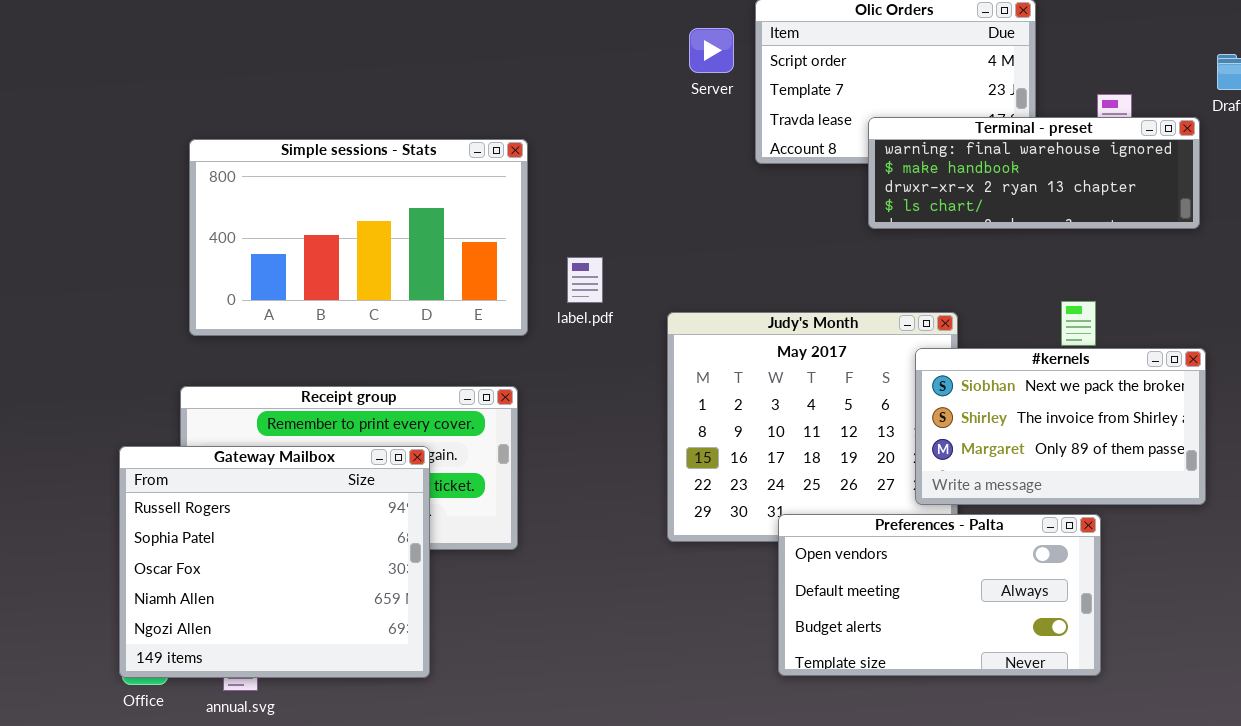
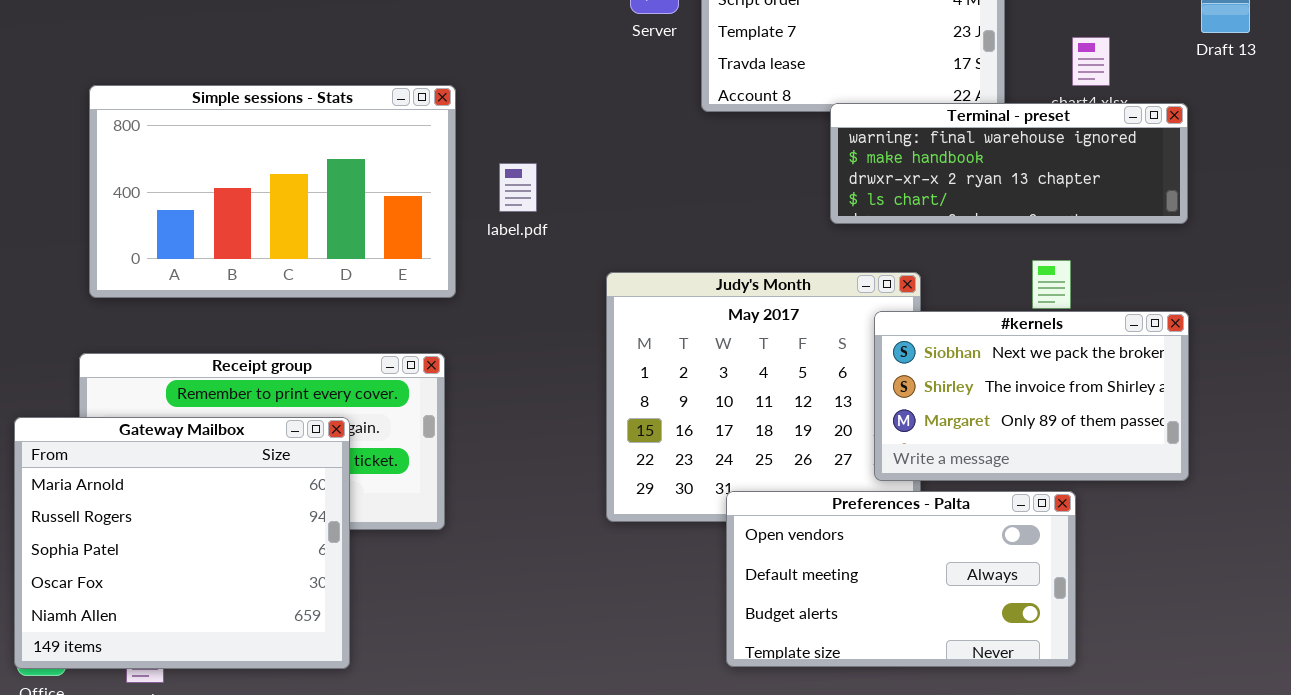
Terminal - preset: [868,117,1200,229] -> [830,103,1188,224], moved
label.pdf: [567,257,603,303] -> [499,163,537,212], moved
Gateway Mailbox: [119,446,430,678] -> [14,417,350,669], scrolled up 1 row

